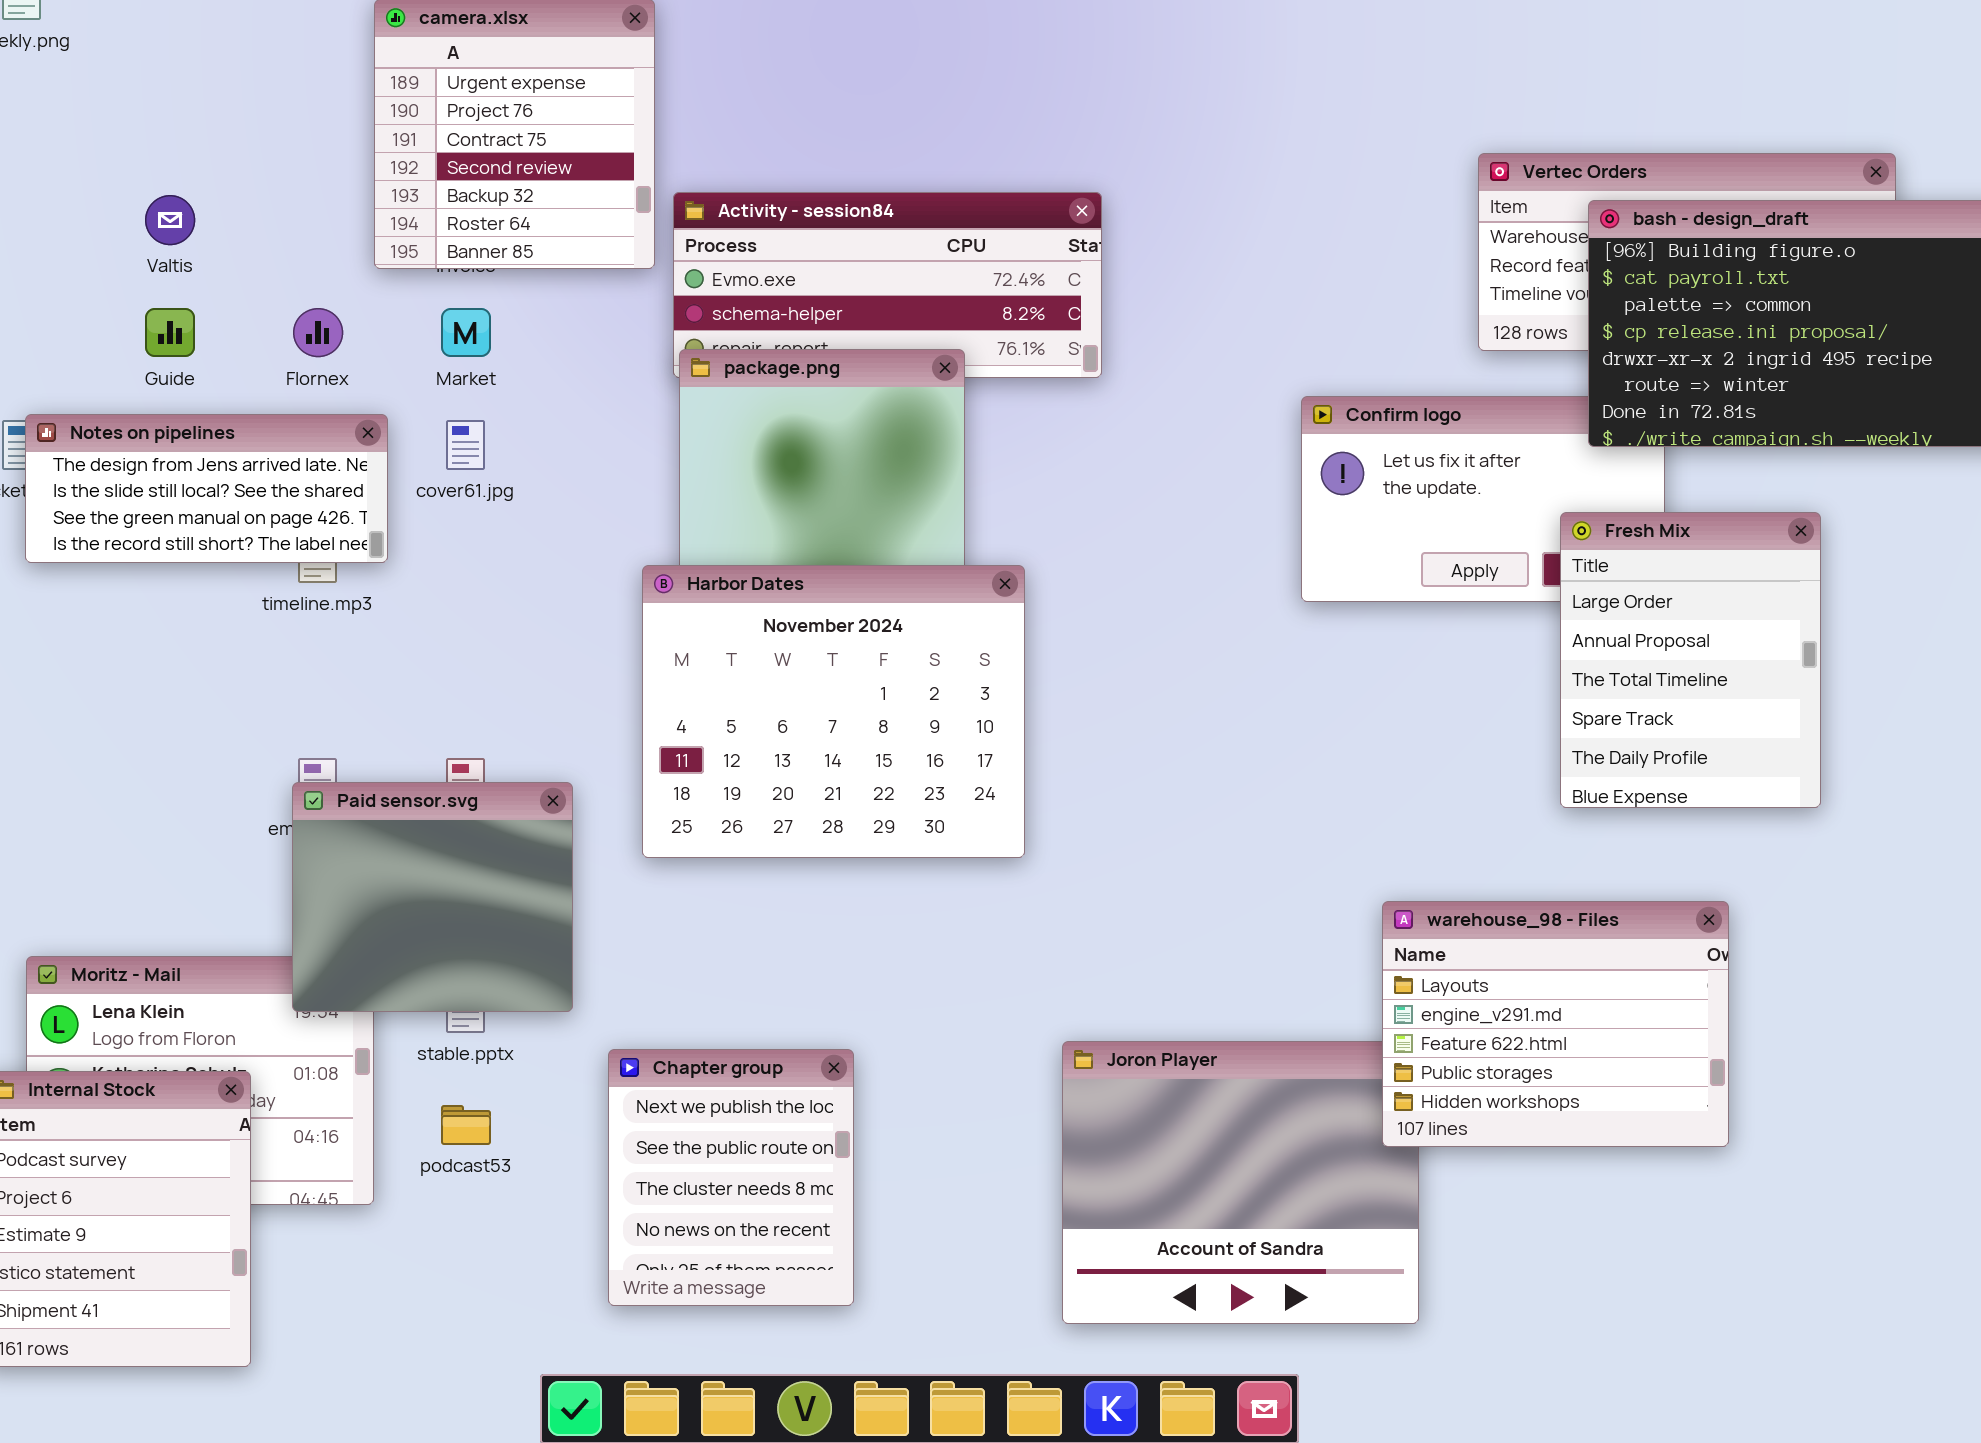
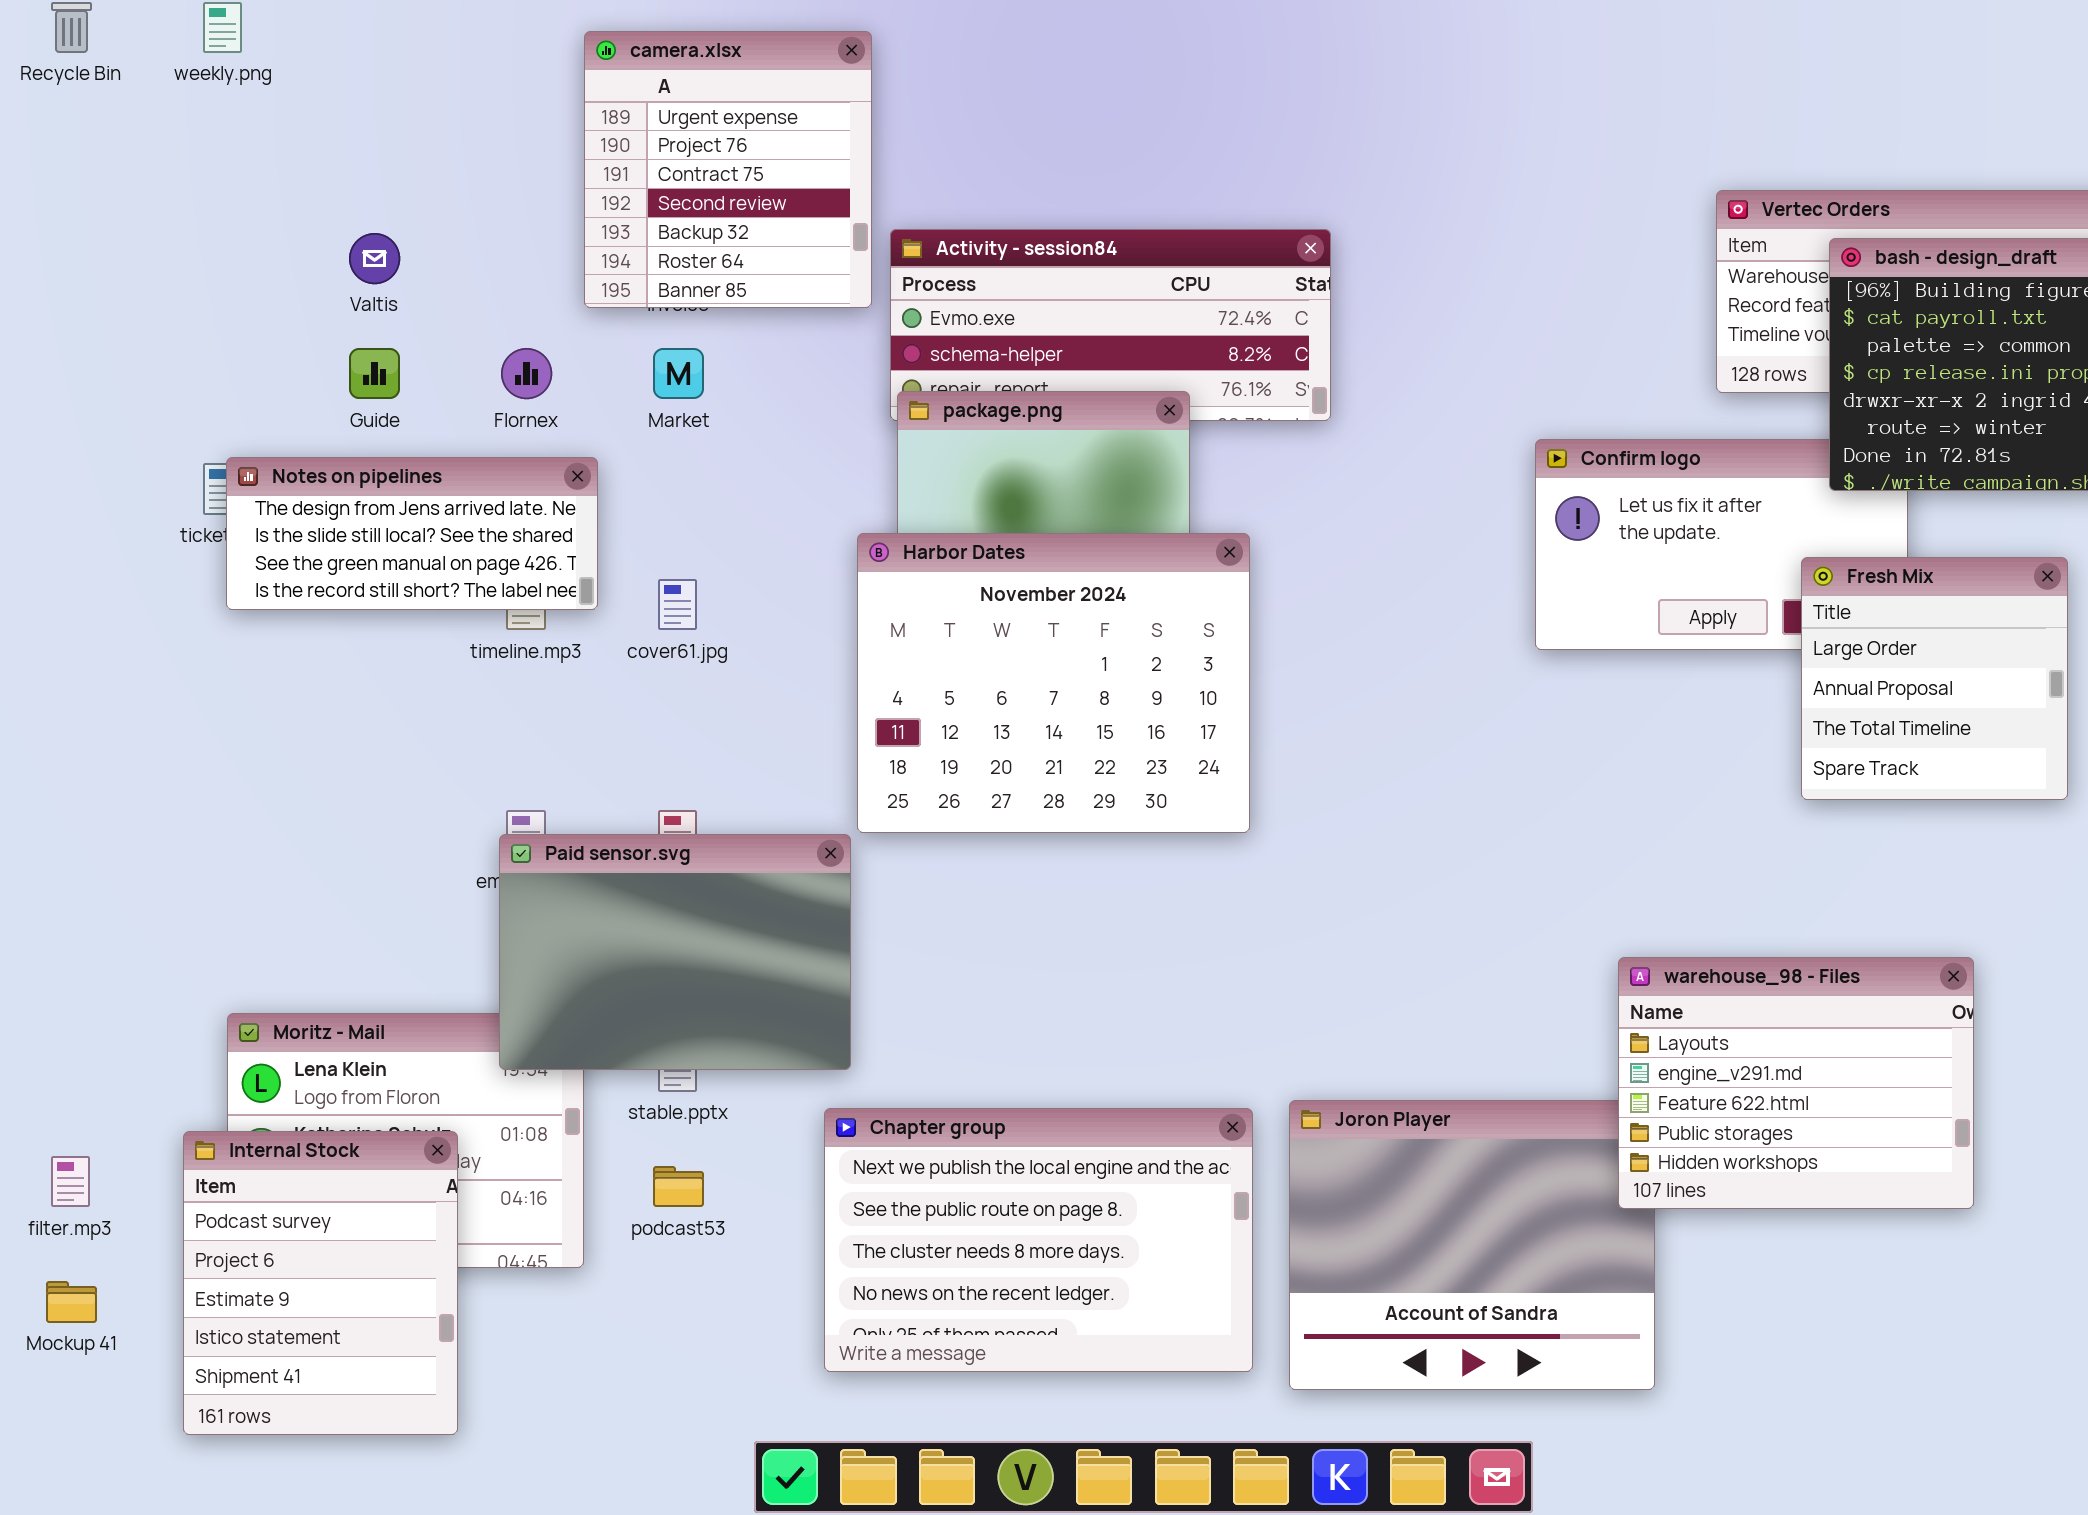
cover61.jpg: [446,420,485,470] -> [658,579,697,630], moved
Fresh Mix: [1560,512,1821,808] -> [1801,557,2068,800], resized
Harbor Dates: [642,565,1025,858] -> [857,533,1250,833], moved
Paid sensor.svg: [292,782,573,1012] -> [499,834,851,1070], resized
Chapter group: [608,1049,854,1306] -> [824,1108,1253,1372], resized

